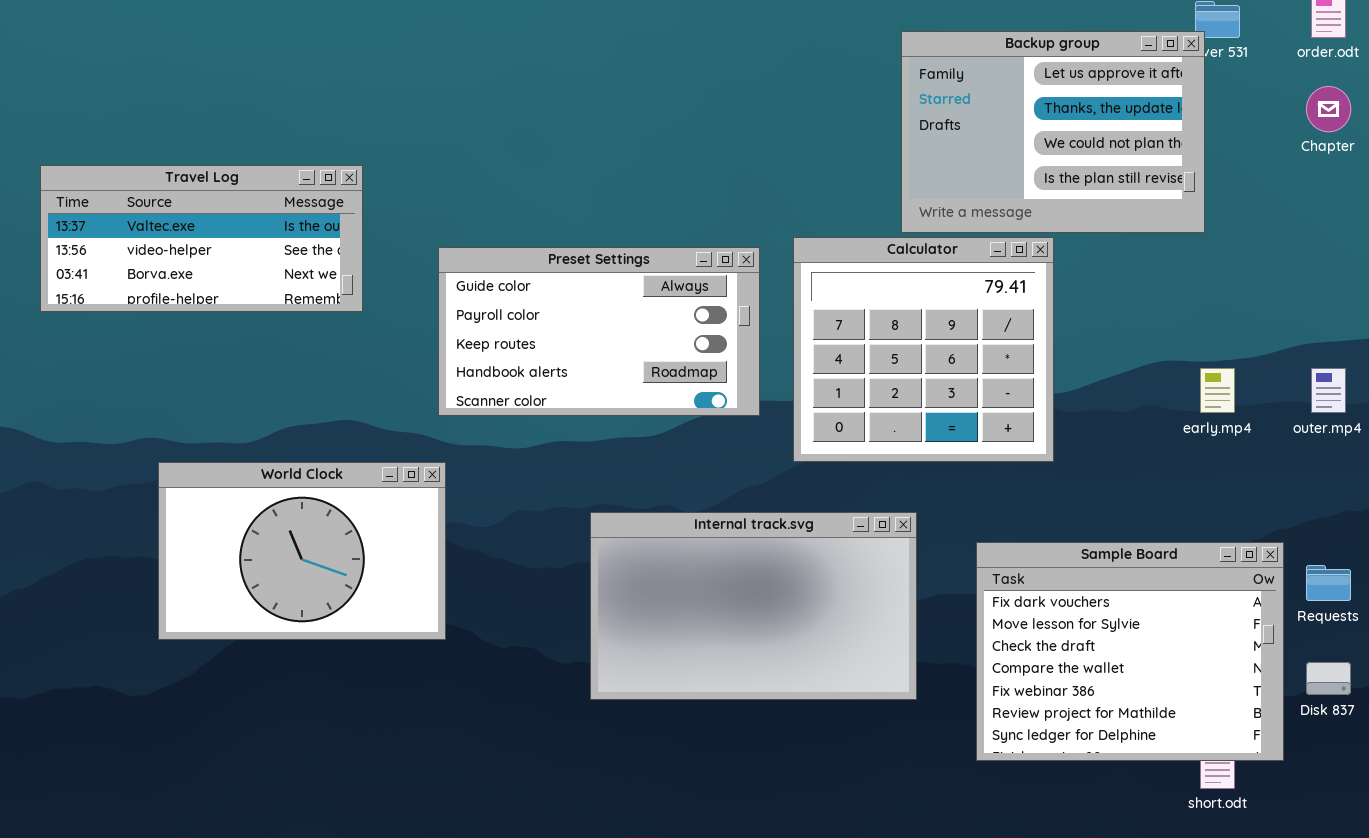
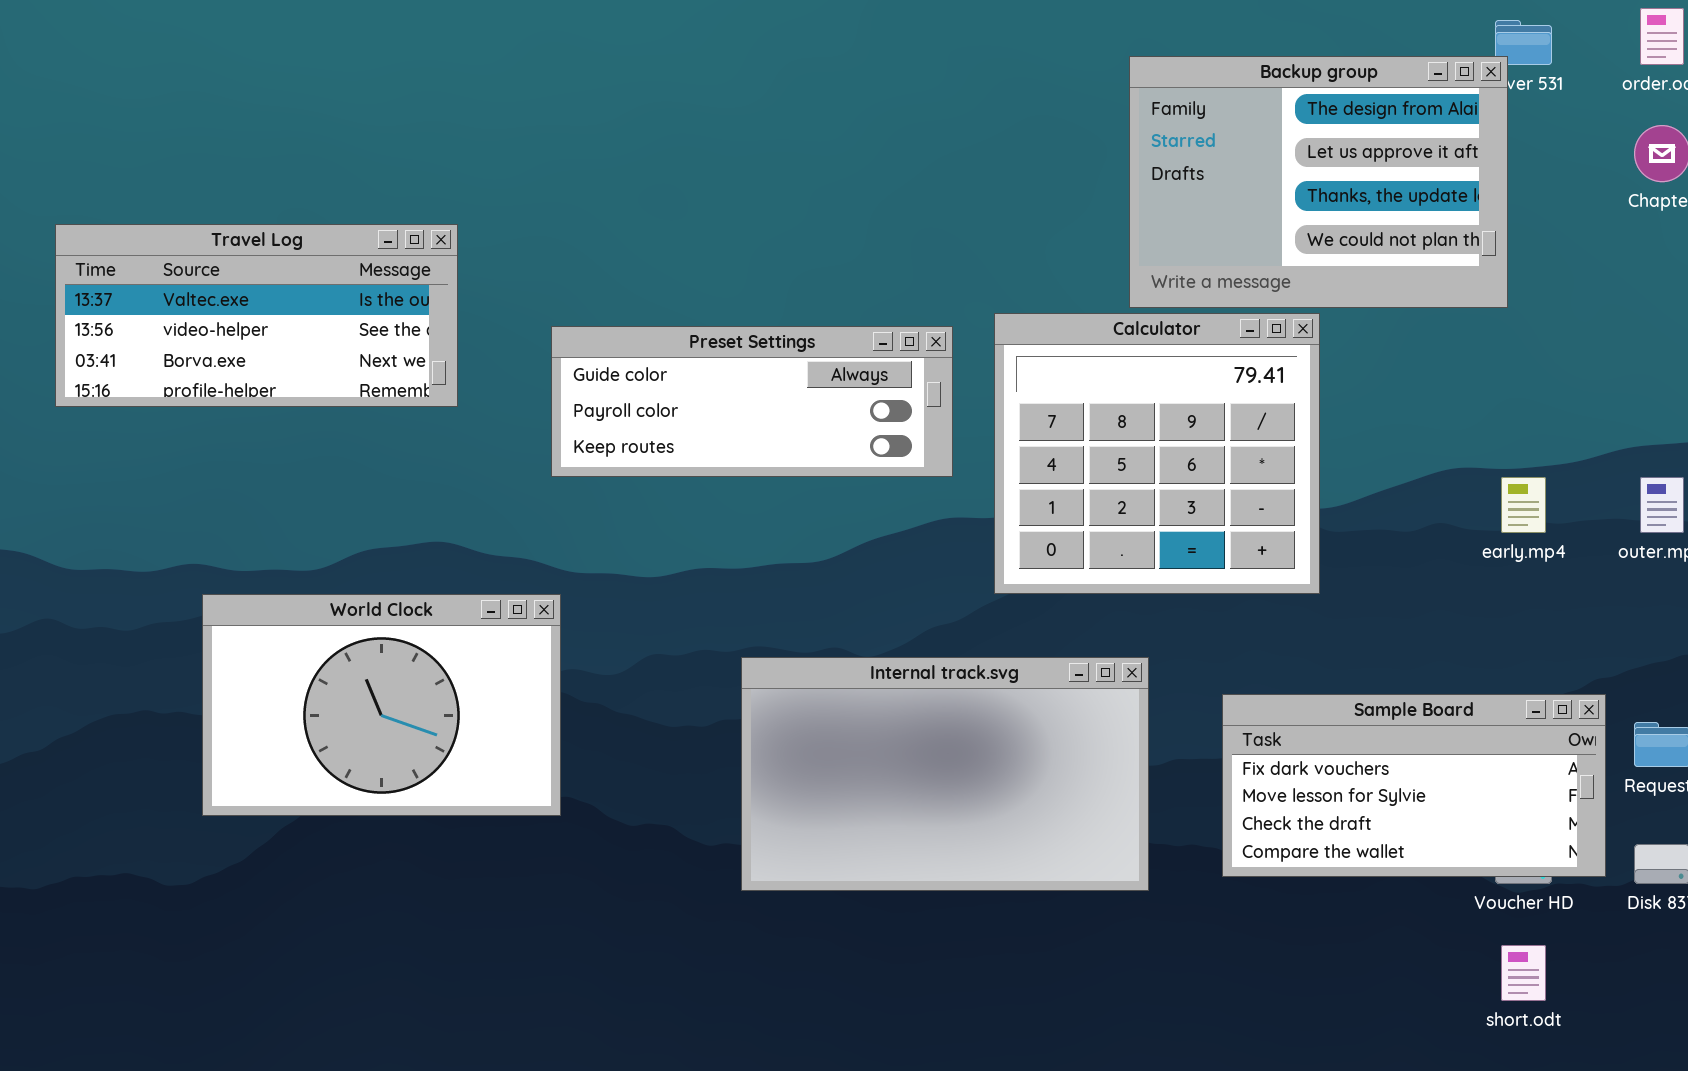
Backup group: [901,31,1205,233] -> [1129,56,1508,308], scrolled up 1 row
Preset Settings: [438,247,760,416] -> [551,326,953,477], resized
Sample Board: [976,542,1284,761] -> [1222,694,1606,877], resized

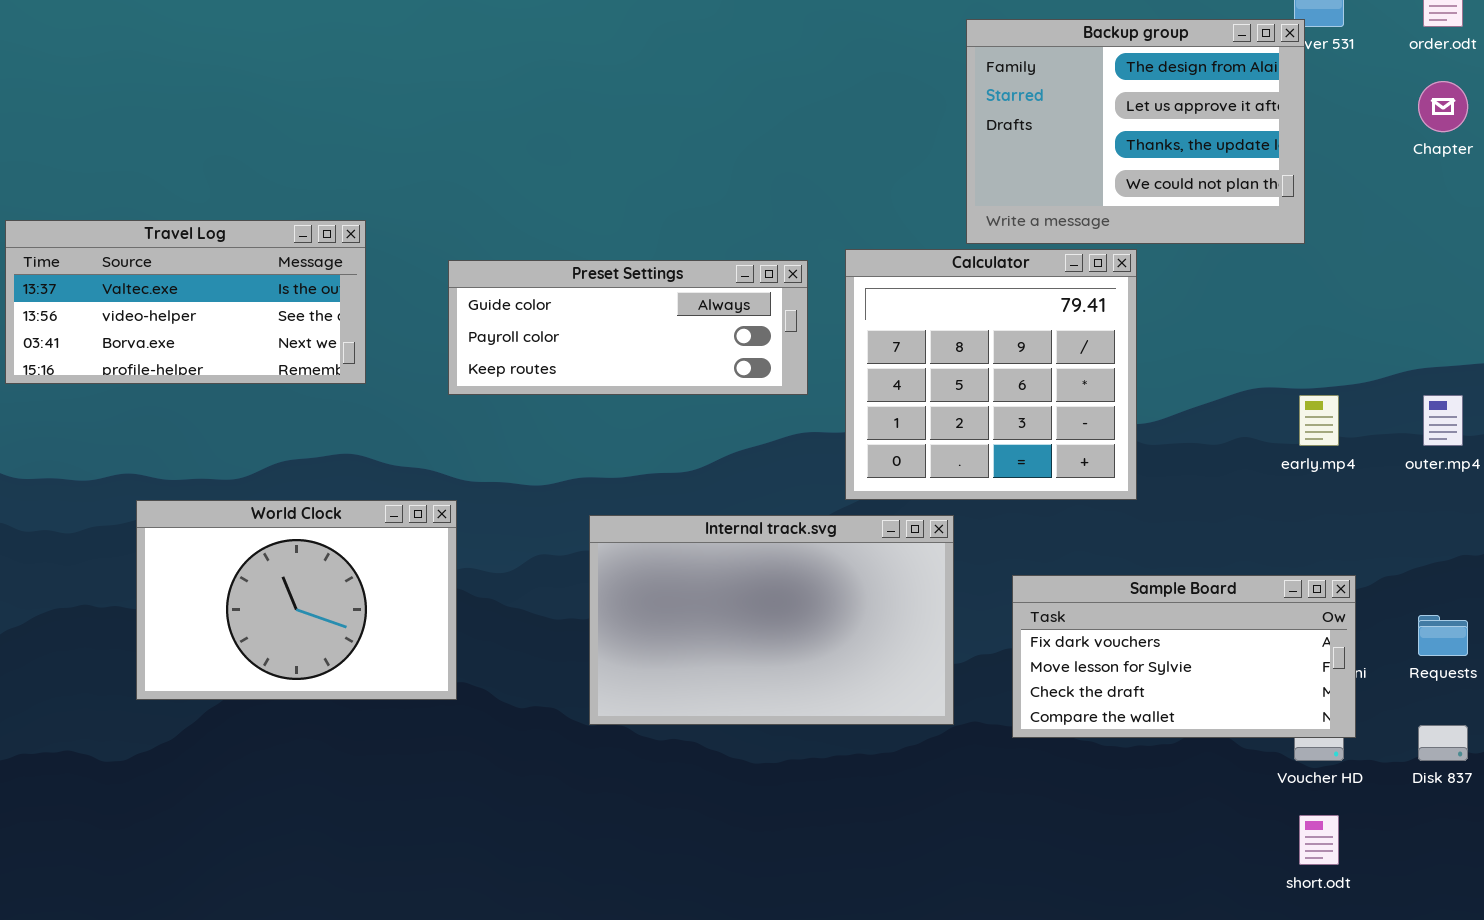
Travel Log: [55,224,458,407] -> [5,220,366,384], moved
Internal track.svg: [741,657,1149,891] -> [589,515,954,725], moved
Sample Board: [1222,694,1606,877] -> [1012,575,1356,738], moved

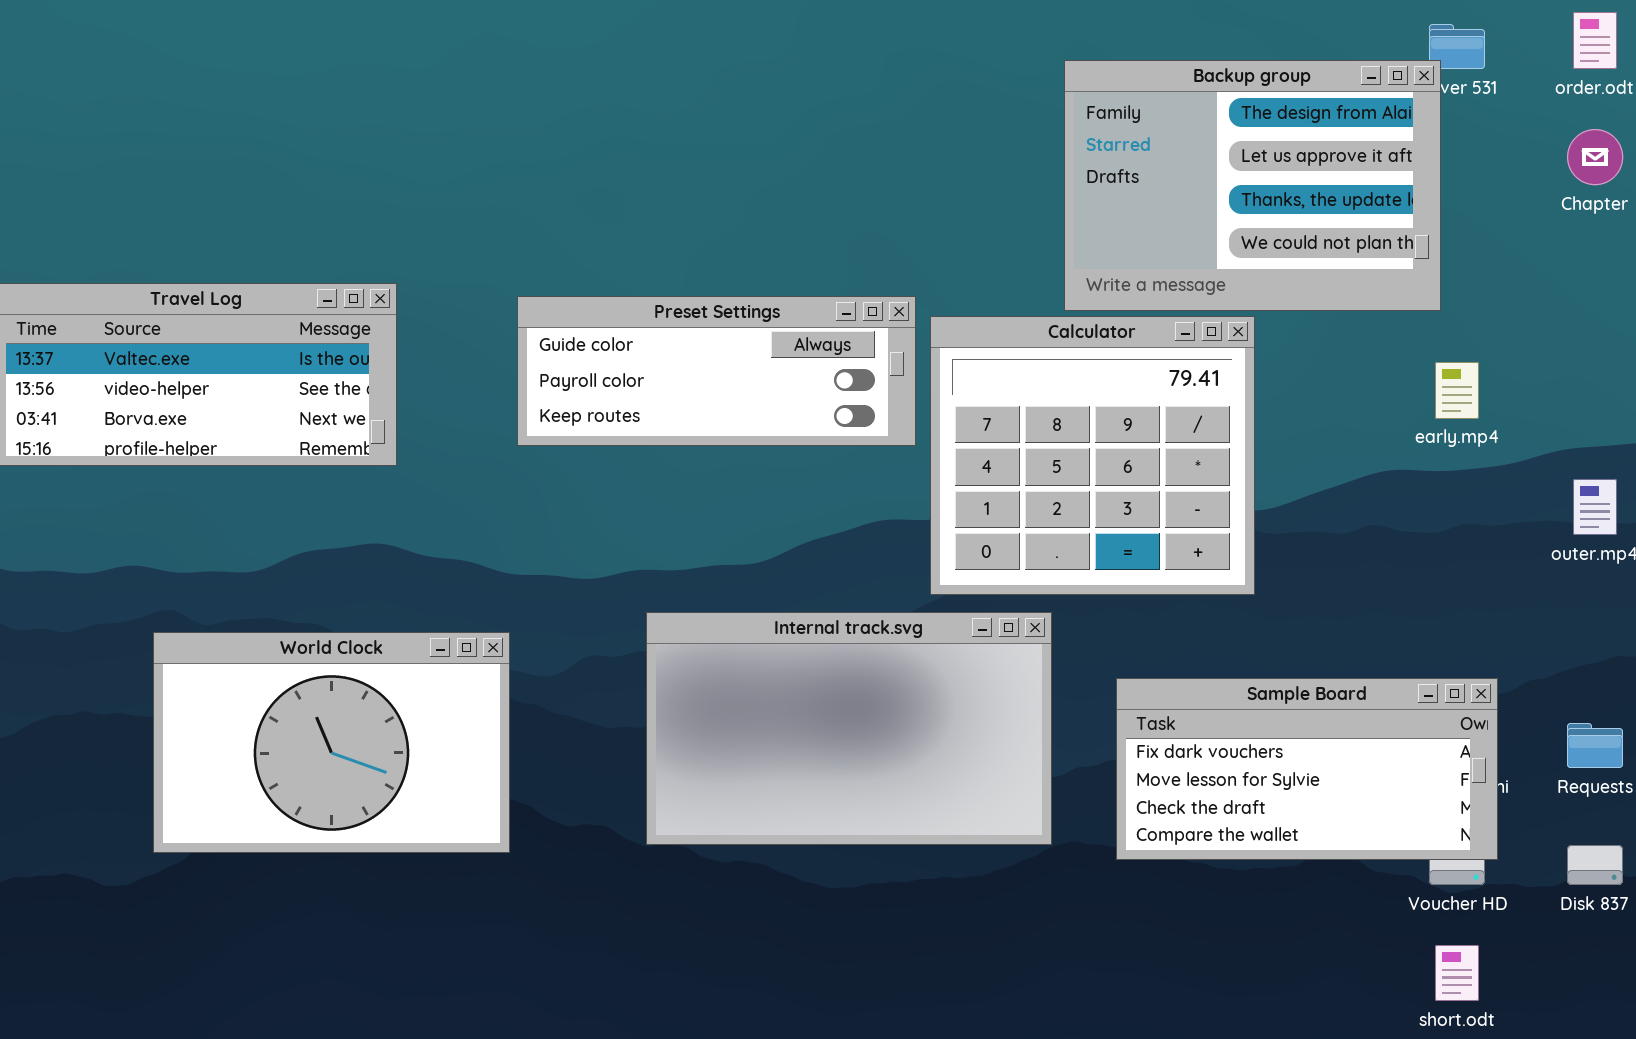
Preset Settings: [448,260,808,395] -> [517,296,916,446], moved
early.mp4: [1299,395,1339,446] -> [1435,362,1479,419], moved
World Clock: [136,500,457,700] -> [153,632,510,853], moved

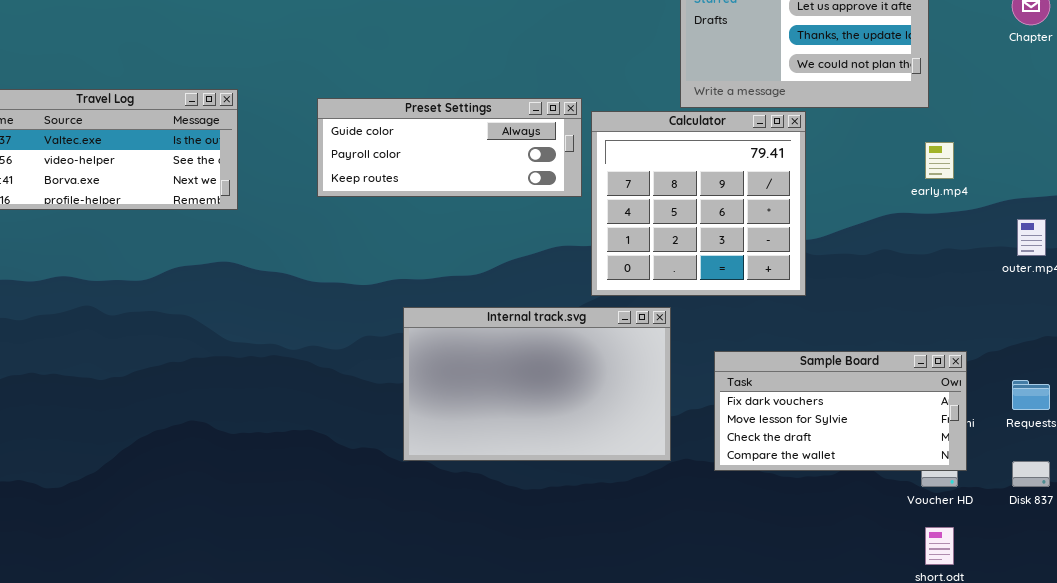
World Clock: [153,632,510,853] -> none, closed

